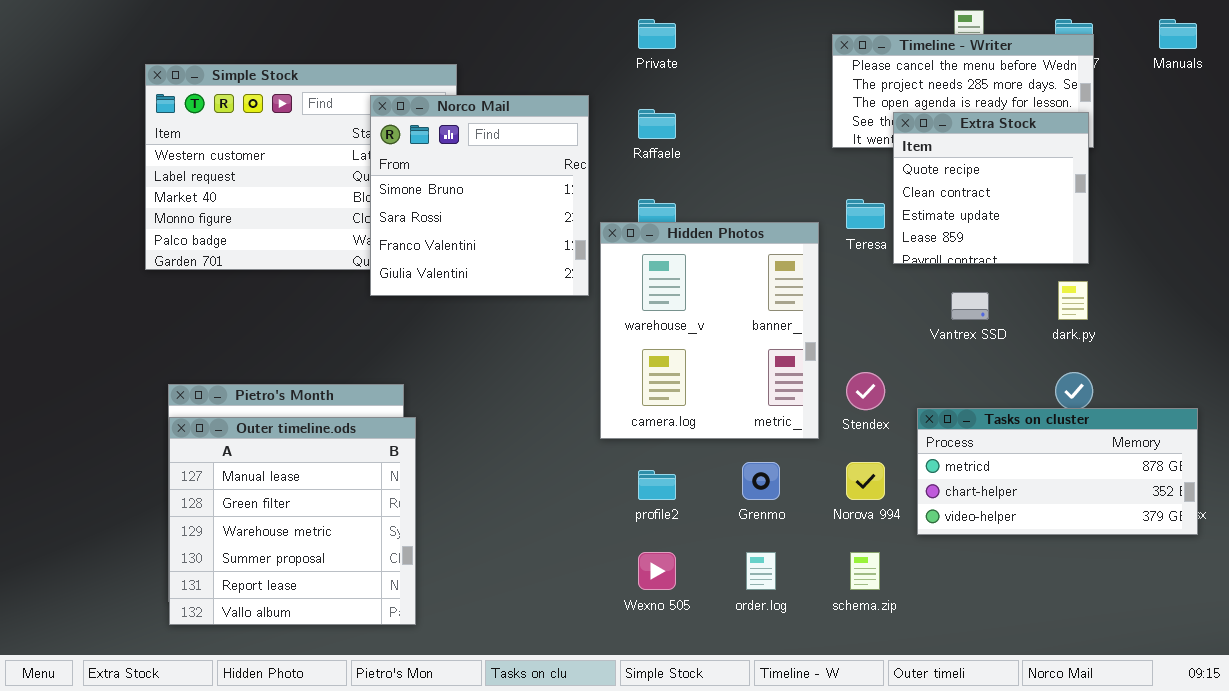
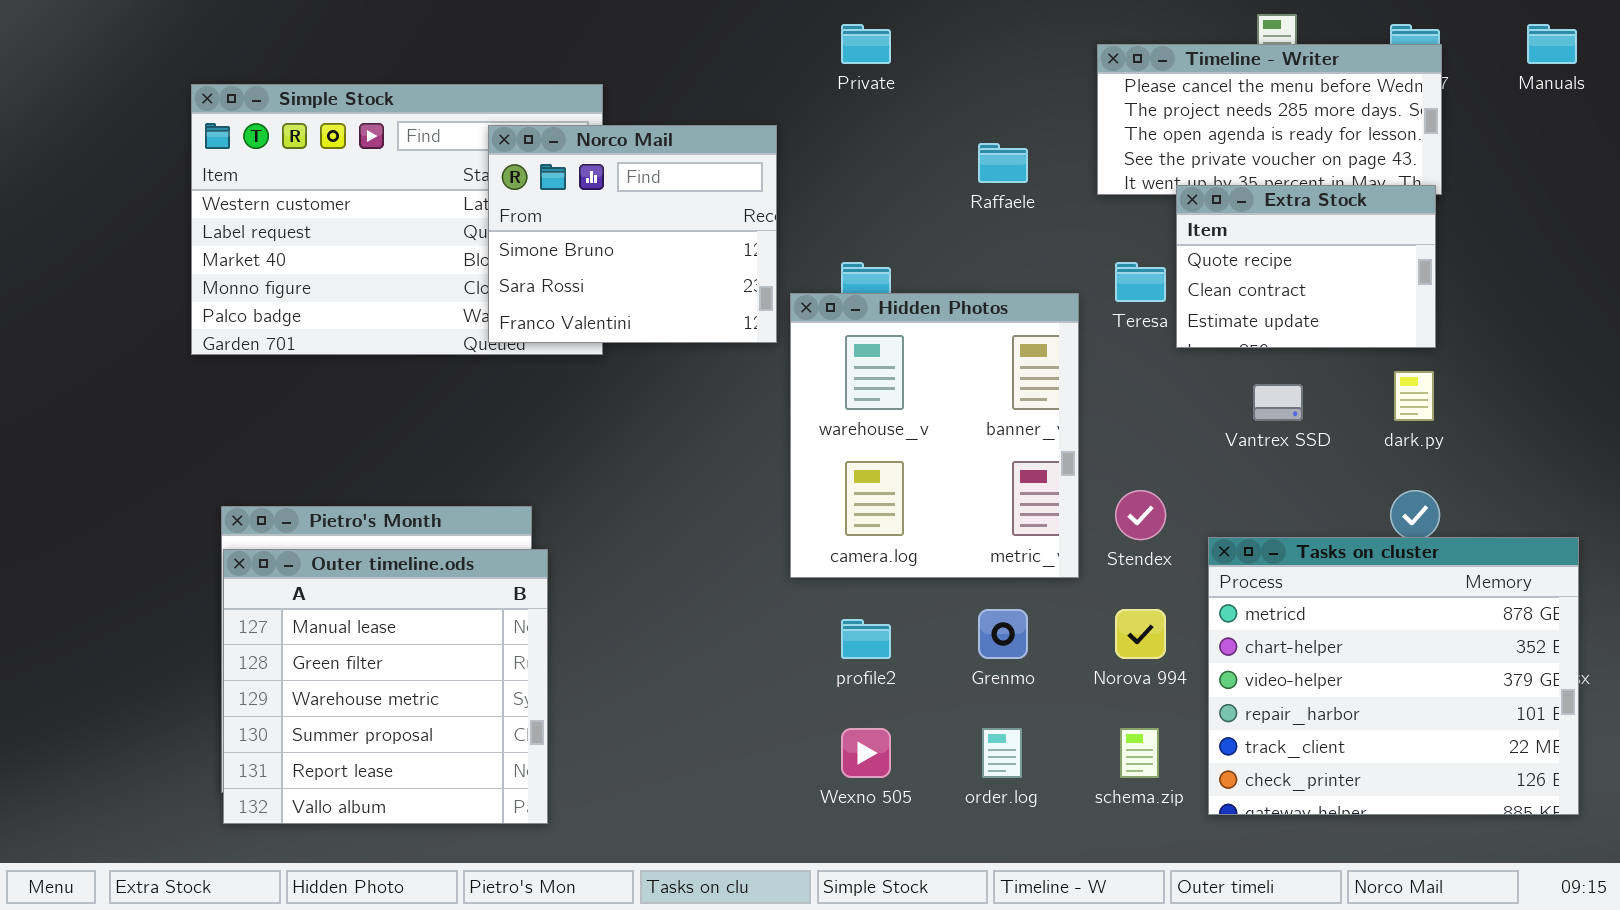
Norco Mail: [370,95,589,296] -> [488,125,777,343], resized
Raffaele: [638,109,676,139] -> [978,143,1028,183], moved
Extra Stock: [893,112,1089,264] -> [1176,185,1436,348], resized
Tasks on cluster: [917,408,1198,535] -> [1208,537,1579,815], resized

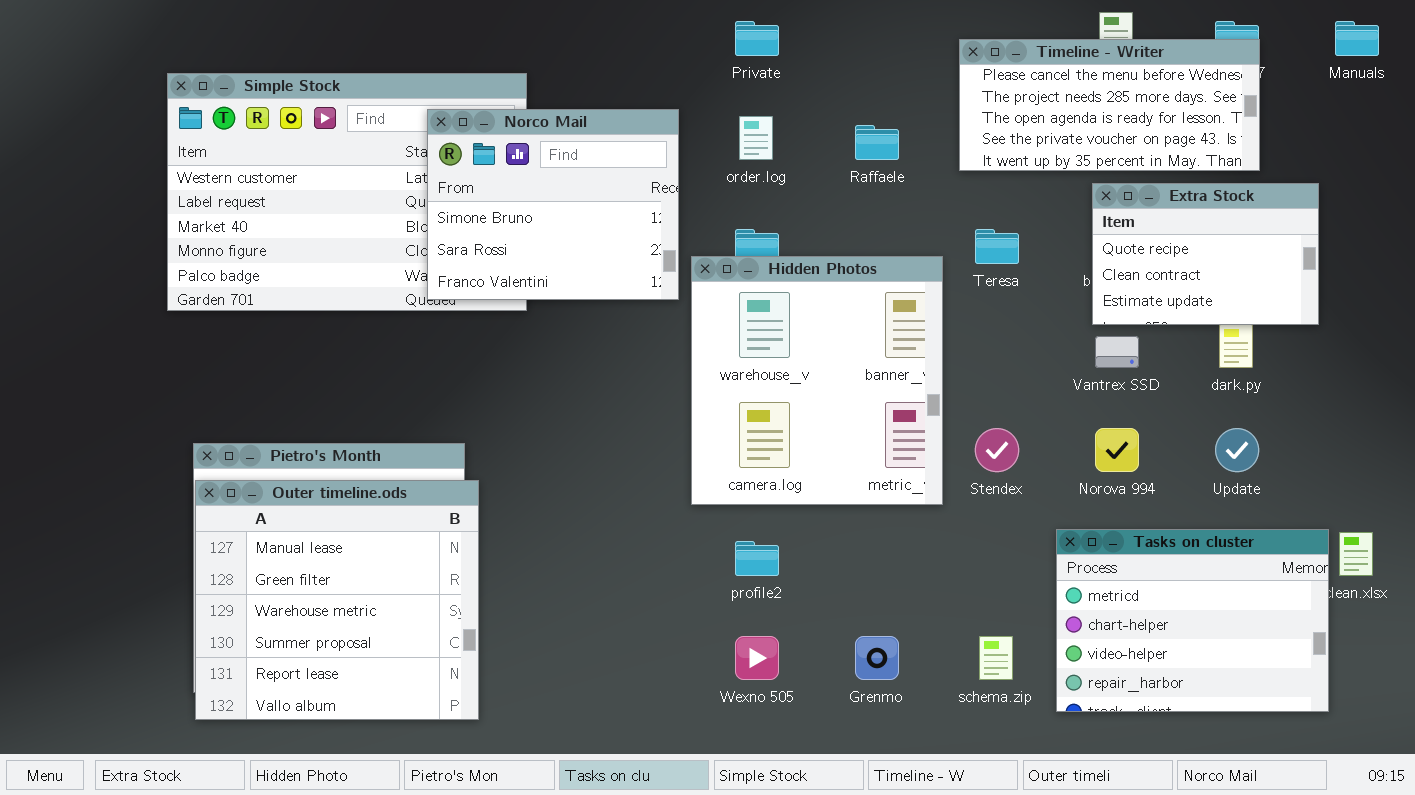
Extra Stock: [1176,185,1436,348] -> [1092,183,1319,325], moved
Tasks on cluster: [1208,537,1579,815] -> [1056,529,1329,712], resized
Grenmo: [978,609,1028,659] -> [855,636,899,680], moved
Norova 994: [1115,609,1166,659] -> [1095,428,1139,472], moved
order.log: [982,728,1022,778] -> [739,116,773,160], moved

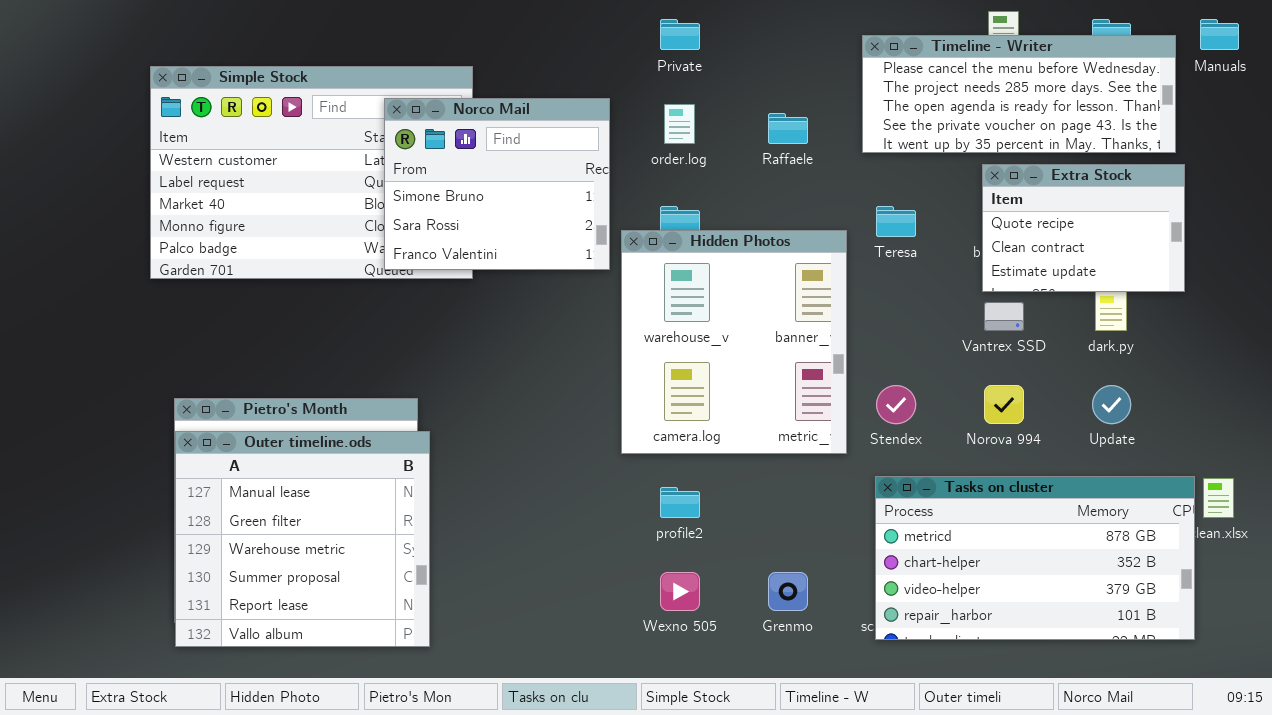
Timeline - Writer: [959,39,1260,171] -> [862,35,1176,153], resized
Tasks on cluster: [1056,529,1329,712] -> [875,476,1195,640], resized

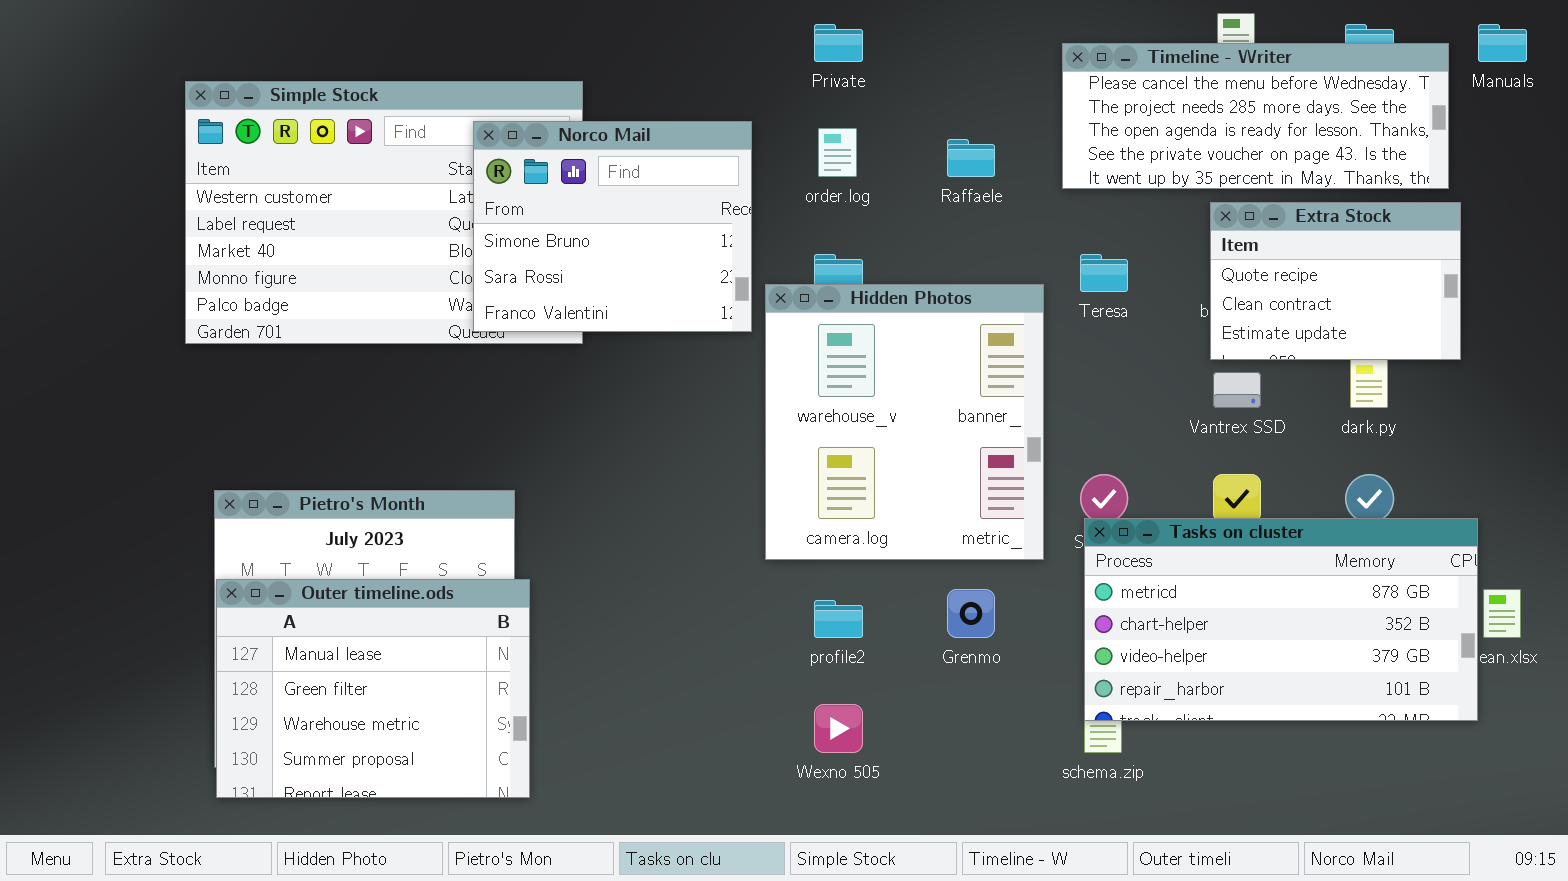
Outer timeline.ods: [175,431,430,647] -> [216,579,530,798], resized
Tasks on cluster: [875,476,1195,640] -> [1084,518,1478,721], moved
Grenmo: [768,572,808,611] -> [947,589,995,638], moved

